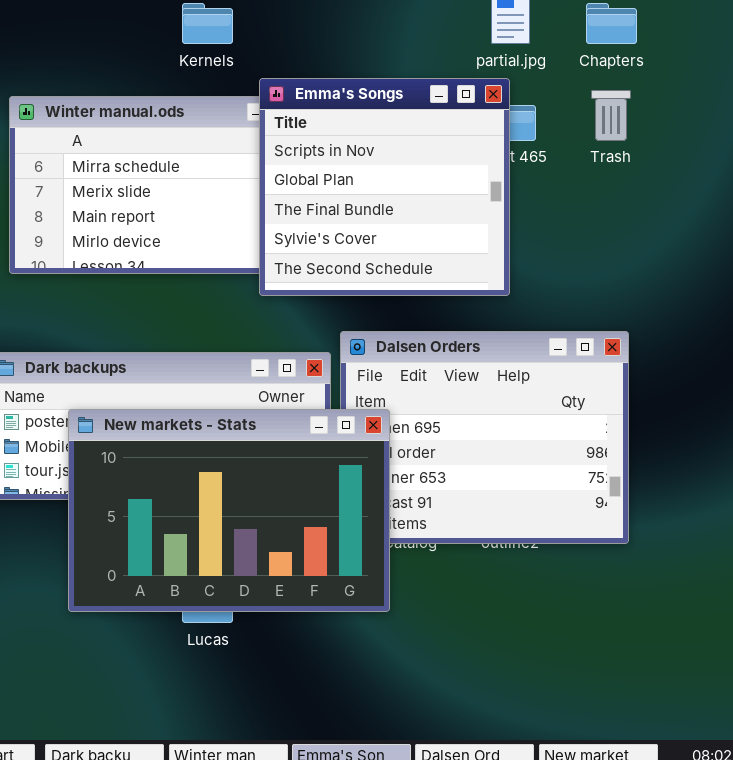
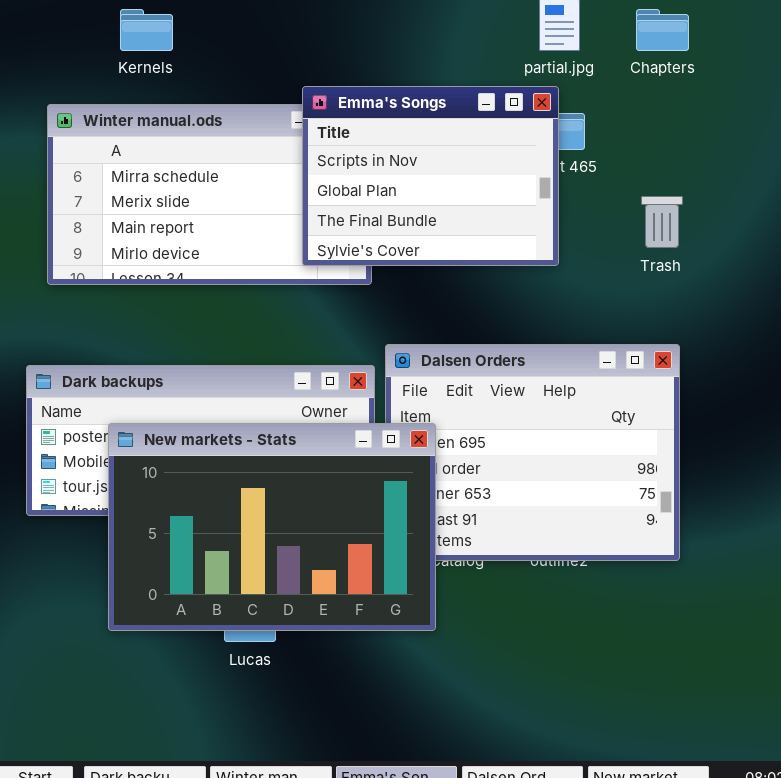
Kernels: [182,3,233,44] -> [120,9,173,51], moved
Emma's Songs: [259,78,510,296] -> [302,86,559,266], resized
Trash: [591,90,631,141] -> [641,196,683,248], moved

